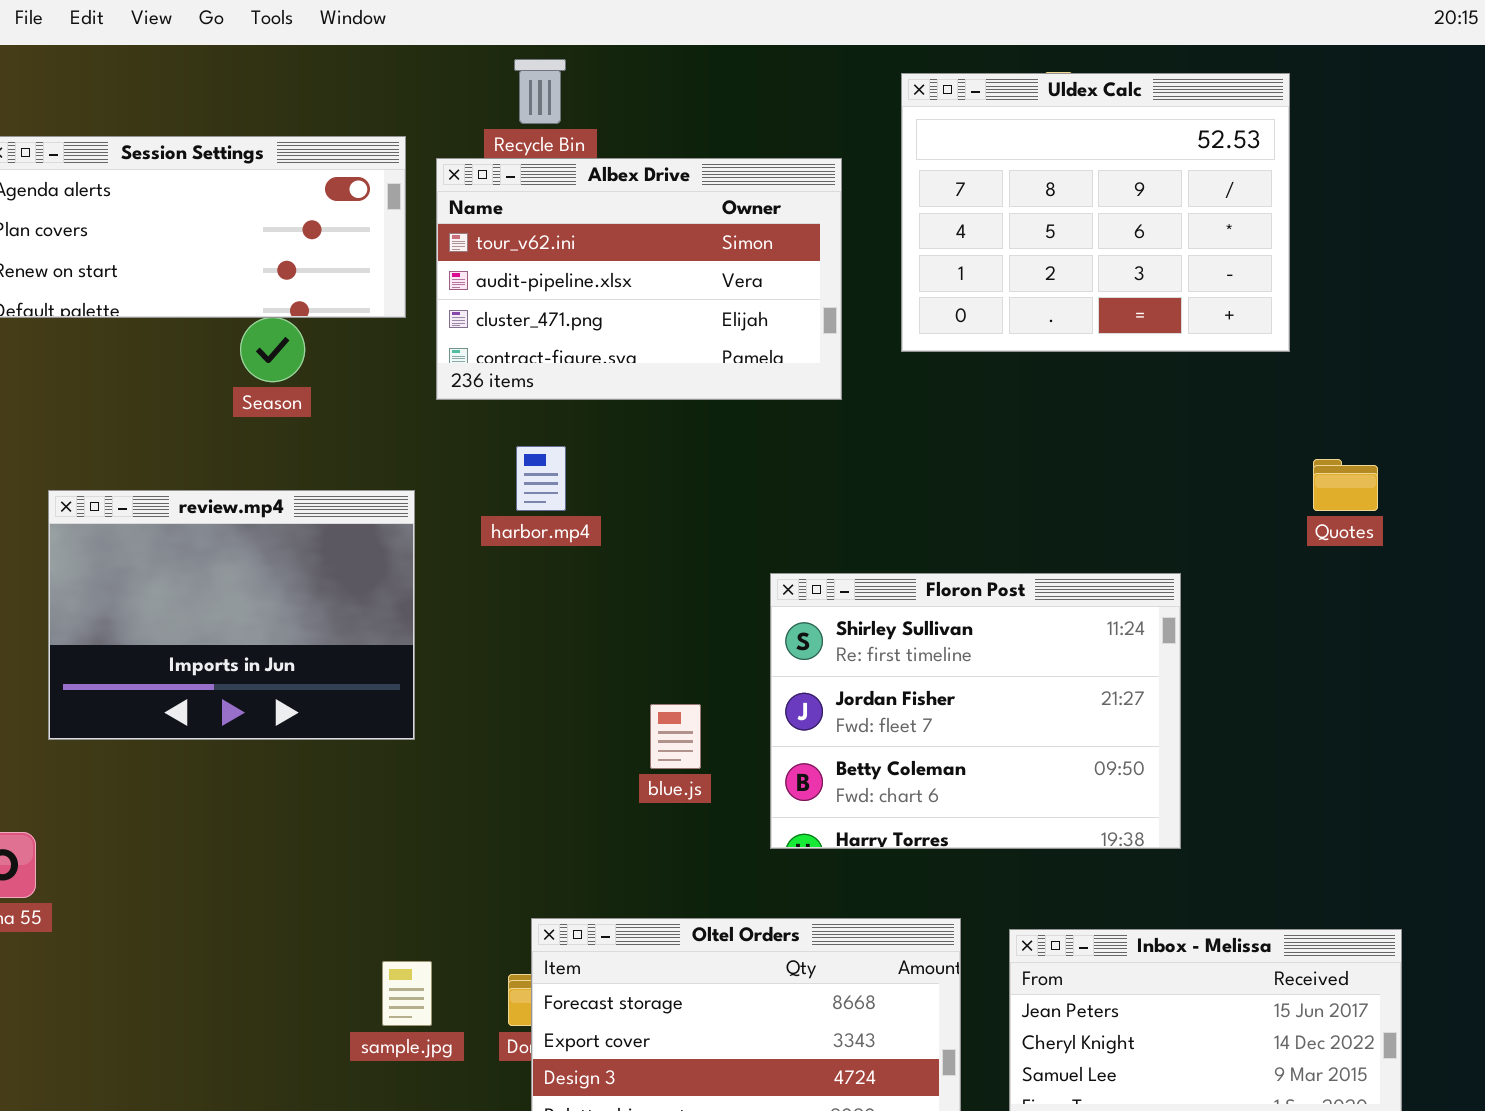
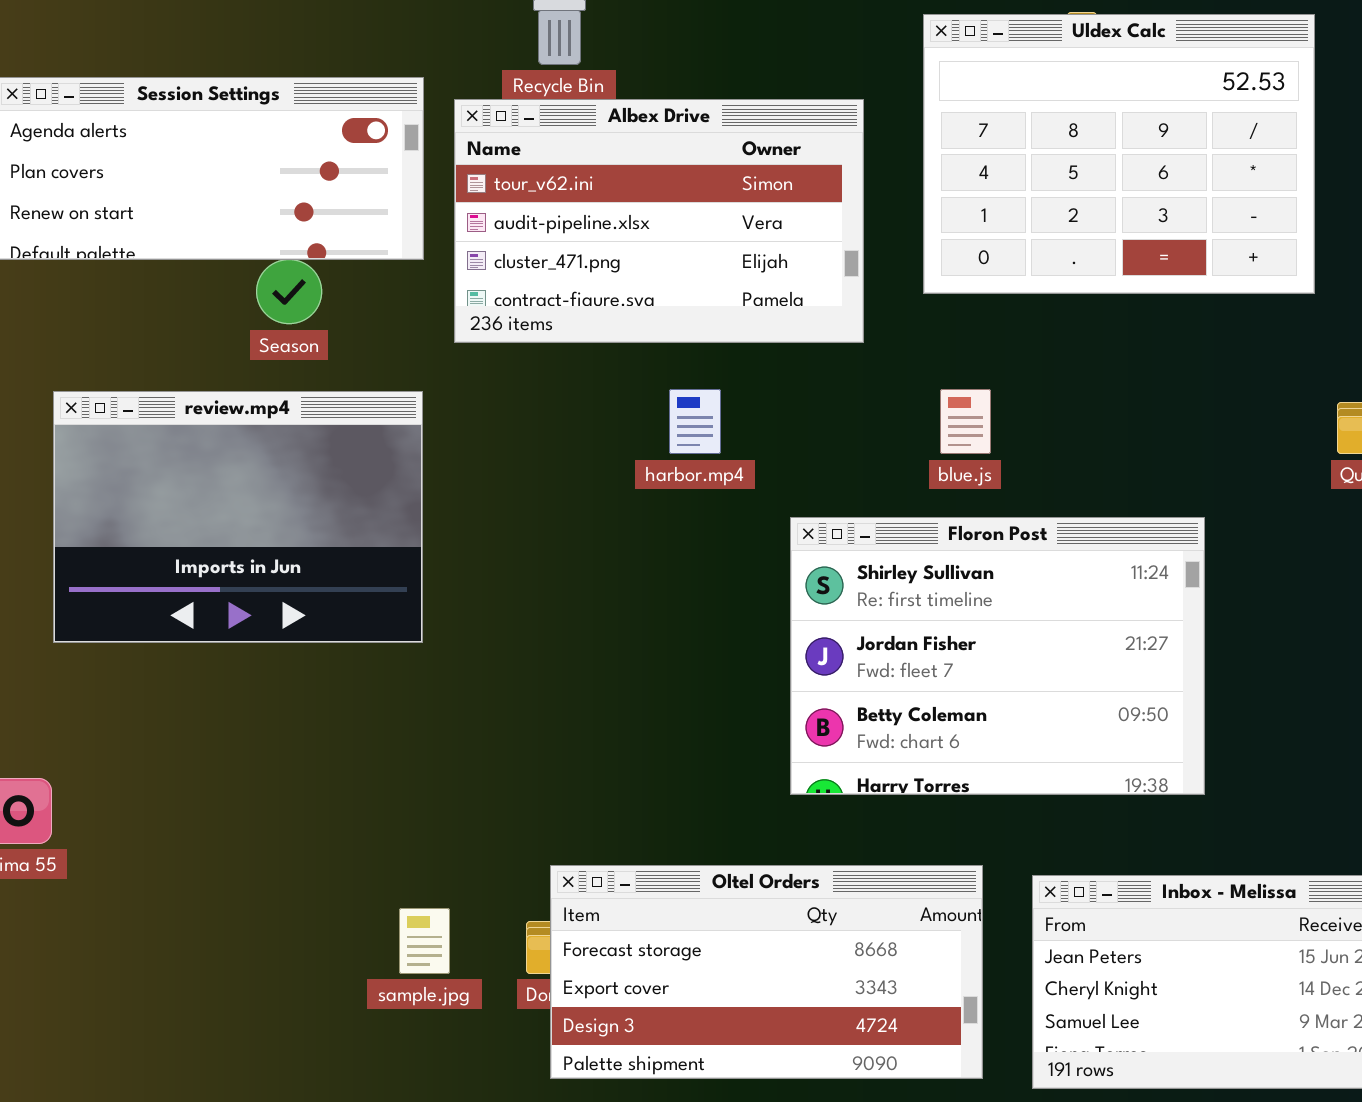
harbor.mp4: [516,446,566,511] -> [669,389,721,454], moved
review.mp4: [48,490,415,740] -> [53,391,423,643], moved
blue.js: [650,704,701,769] -> [940,389,991,454], moved

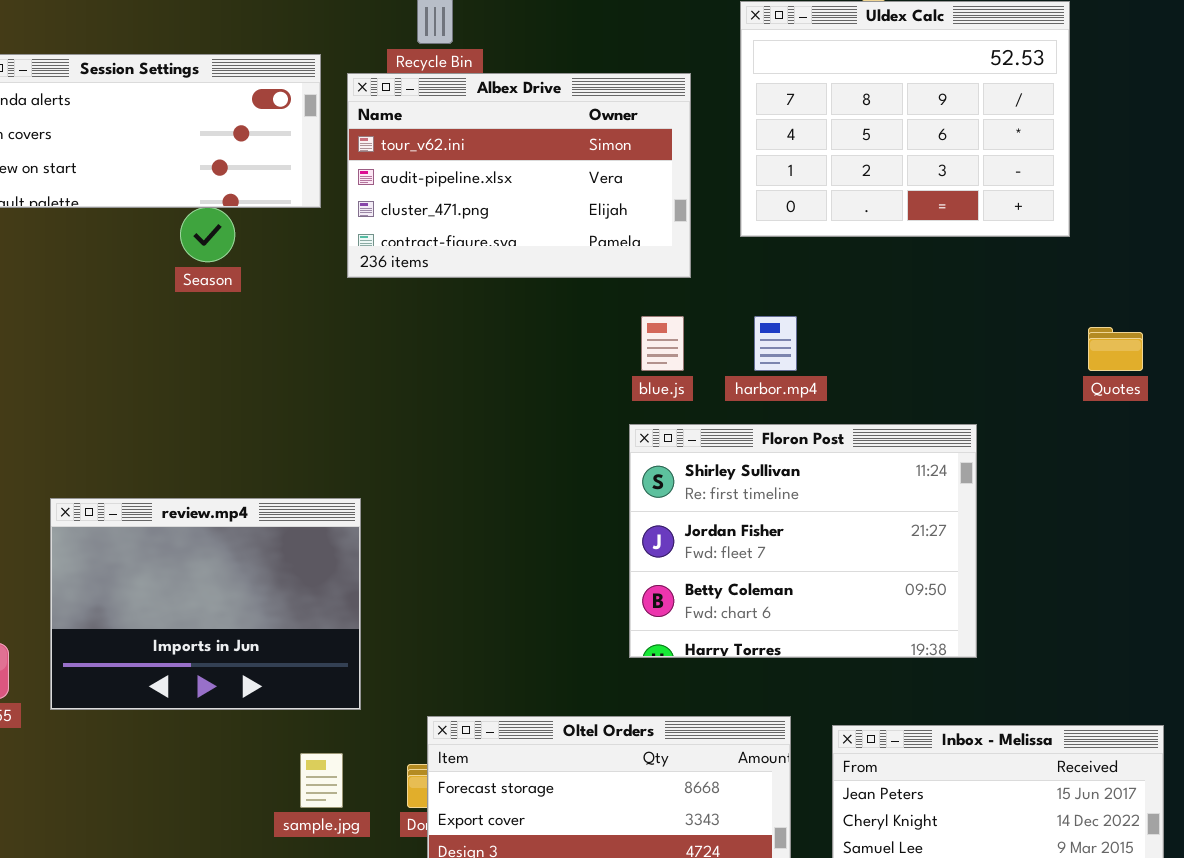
harbor.mp4: [669,389,721,454] -> [754,316,797,371], moved
blue.js: [940,389,991,454] -> [641,316,684,371], moved
review.mp4: [53,391,423,643] -> [50,498,361,710], moved

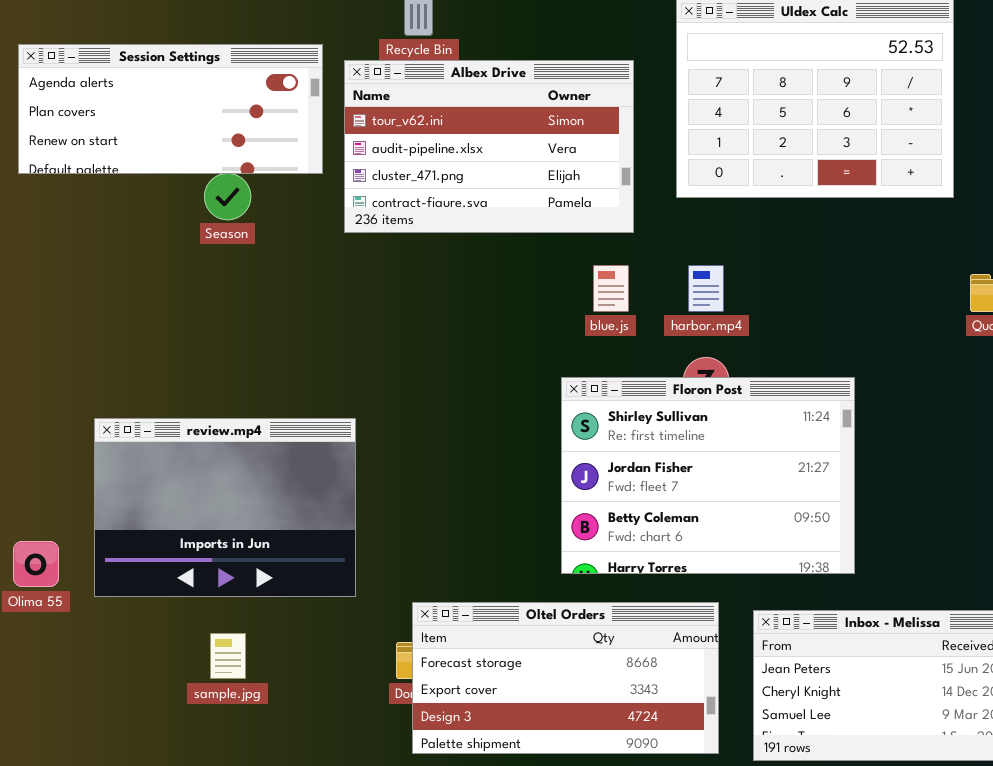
Floron Post: [629,424,977,658] -> [561,377,855,574], moved
sample.jpg: [300,753,343,808] -> [210,633,246,679], moved

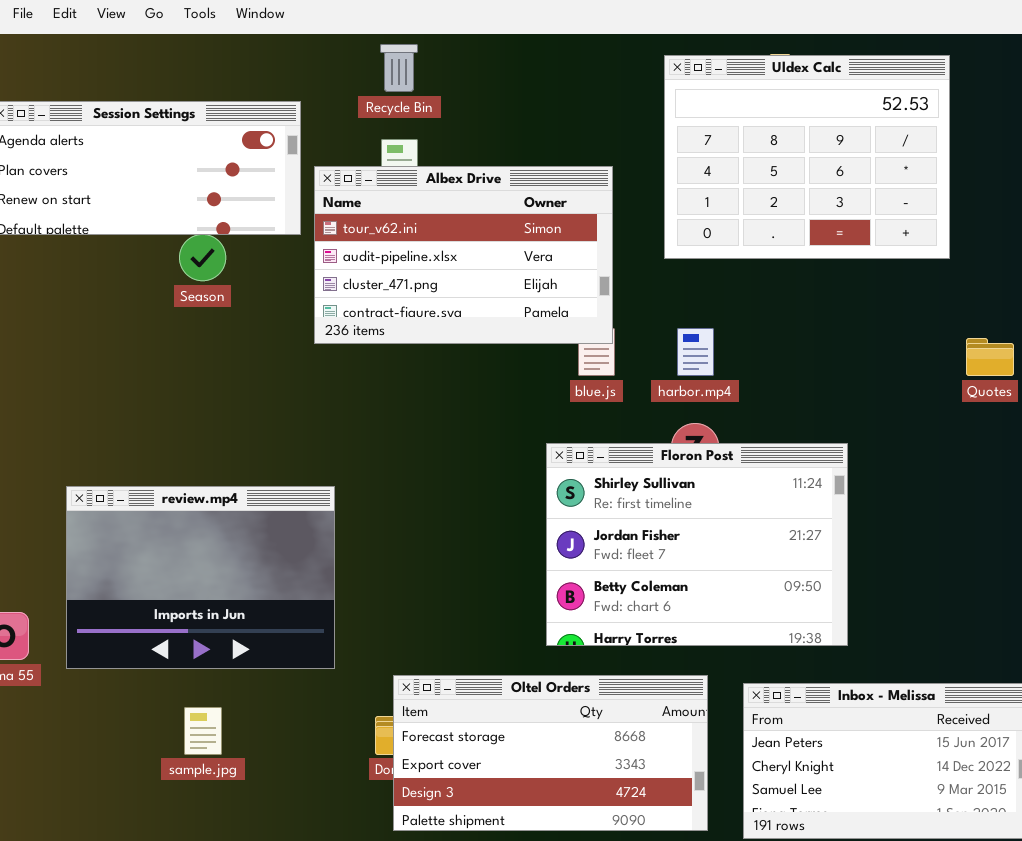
Albex Drive: [344,60,634,233] -> [314,166,613,344], moved

